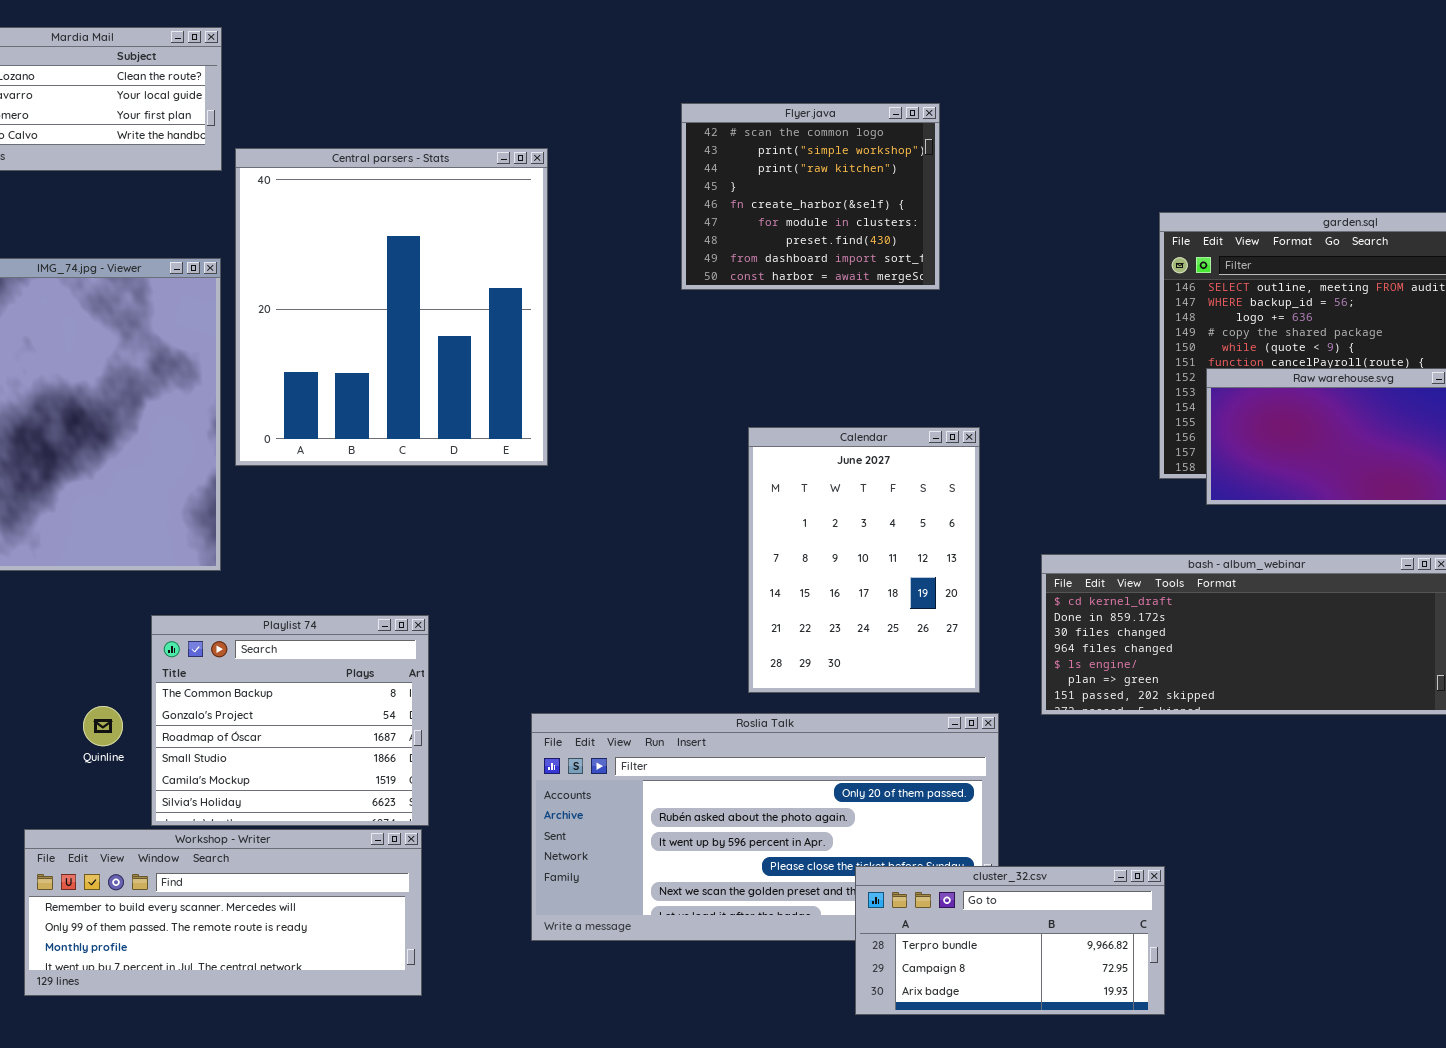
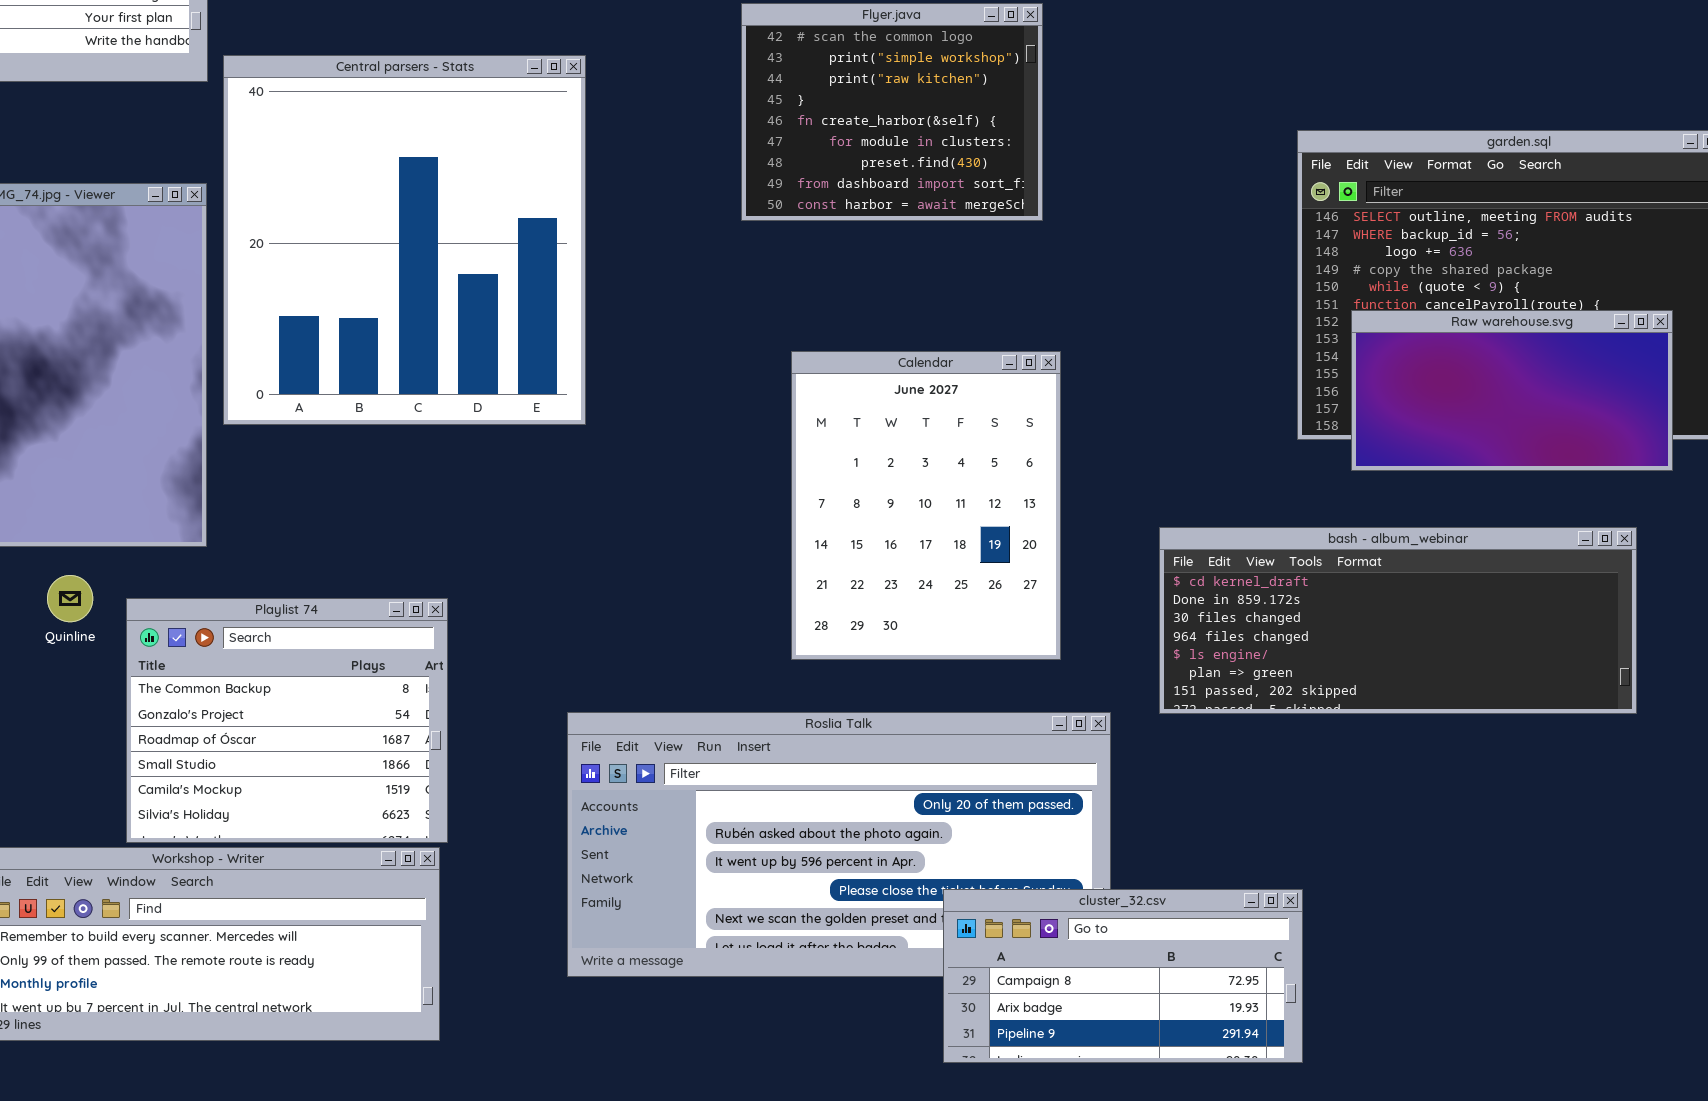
Calendar: [748,427,980,693] -> [791,351,1061,660], moved
Quinline: [83,706,123,746] -> [47,575,93,622], moved
cluster_32.csv: [855,866,1165,1015] -> [943,889,1303,1063], scrolled down 1 row

